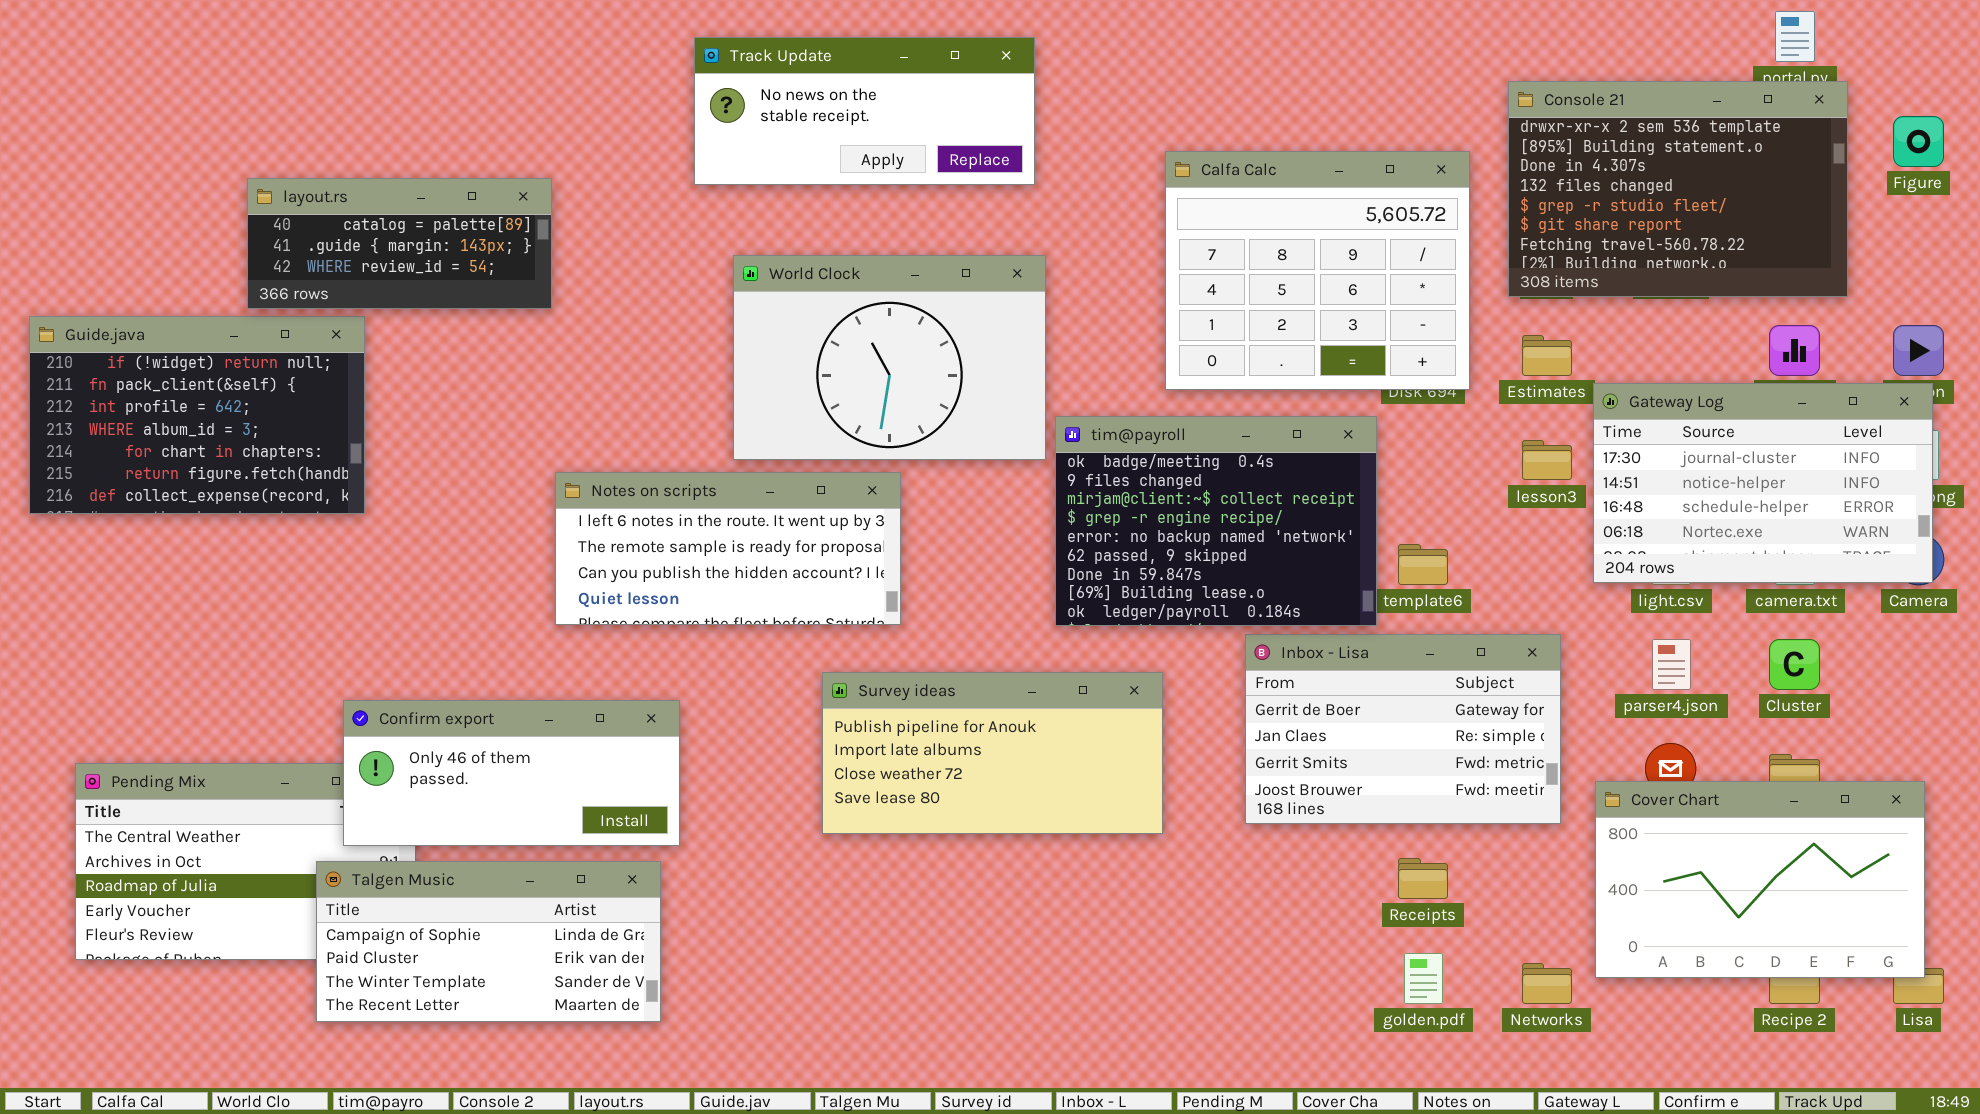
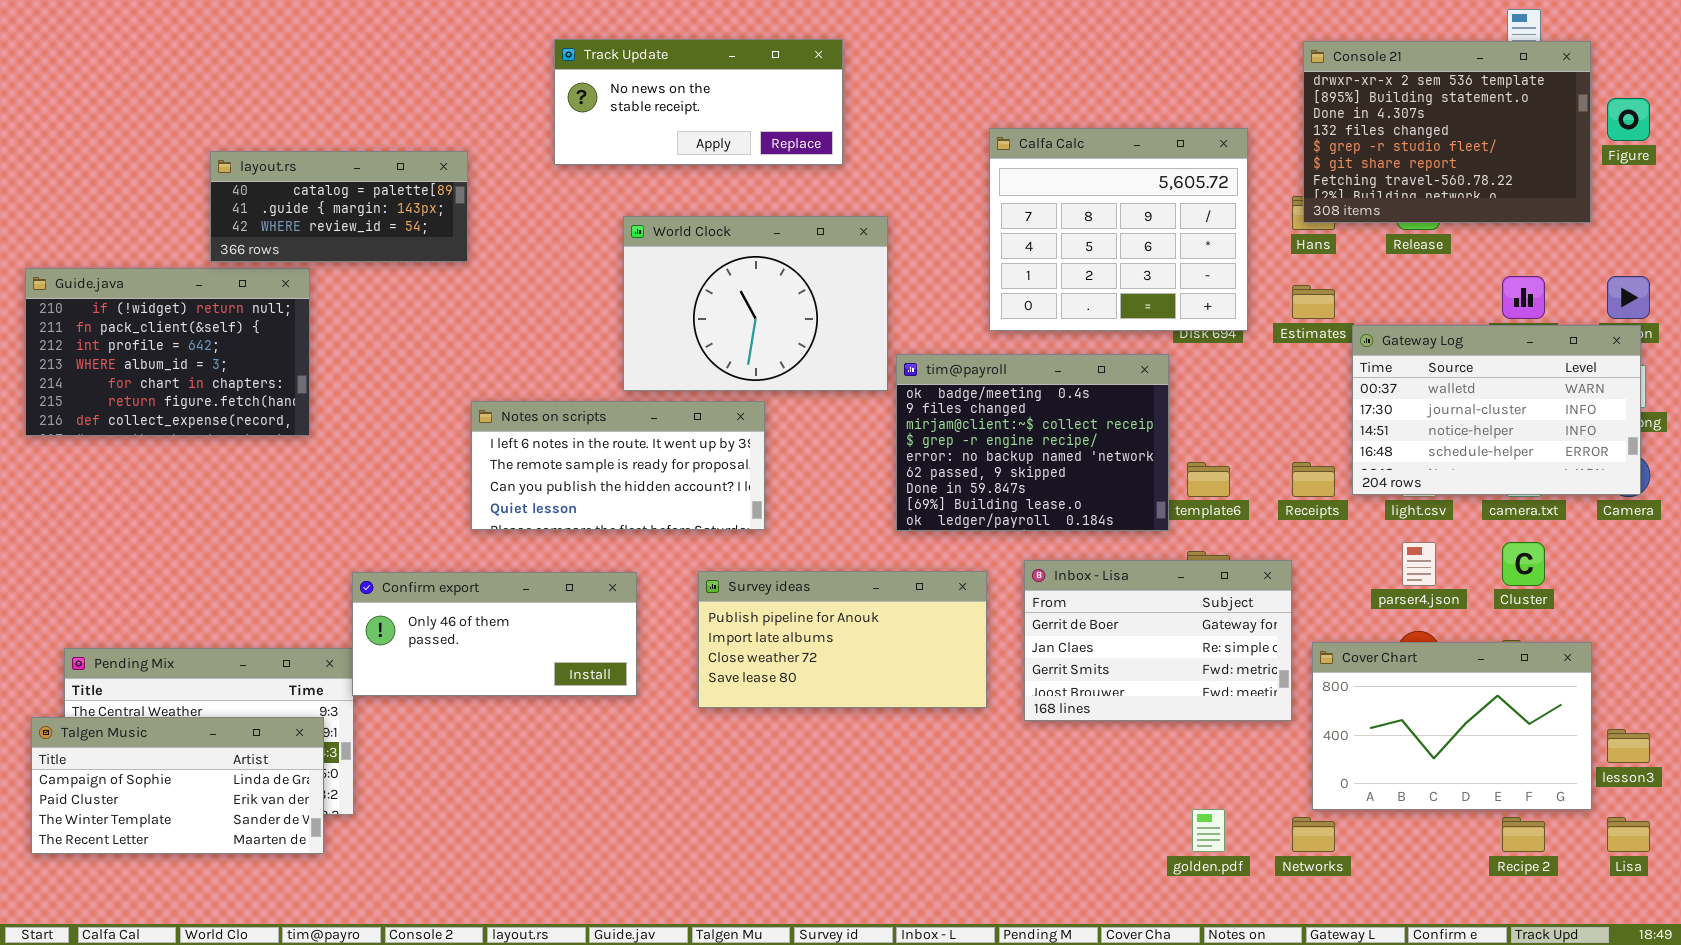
Track Update: [694,37,1035,185] -> [554,39,843,165], moved
Console 21: [1508,81,1848,297] -> [1303,41,1591,223], moved
Gateway Log: [1593,383,1933,583] -> [1352,325,1641,495], scrolled up 1 row
lesson3: [1522,440,1572,480] -> [1607,729,1650,763], moved
Inbox - Lisa: [1245,634,1561,824] -> [1024,560,1292,721], moved
Confirm export: [343,700,680,846] -> [352,572,637,696], moved
Cover Chart: [1595,781,1925,978] -> [1312,642,1592,810], moved
Receipts: [1398,858,1448,899] -> [1292,462,1335,497], moved
Talgen Music: [316,861,661,1022] -> [31,717,324,854], moved

